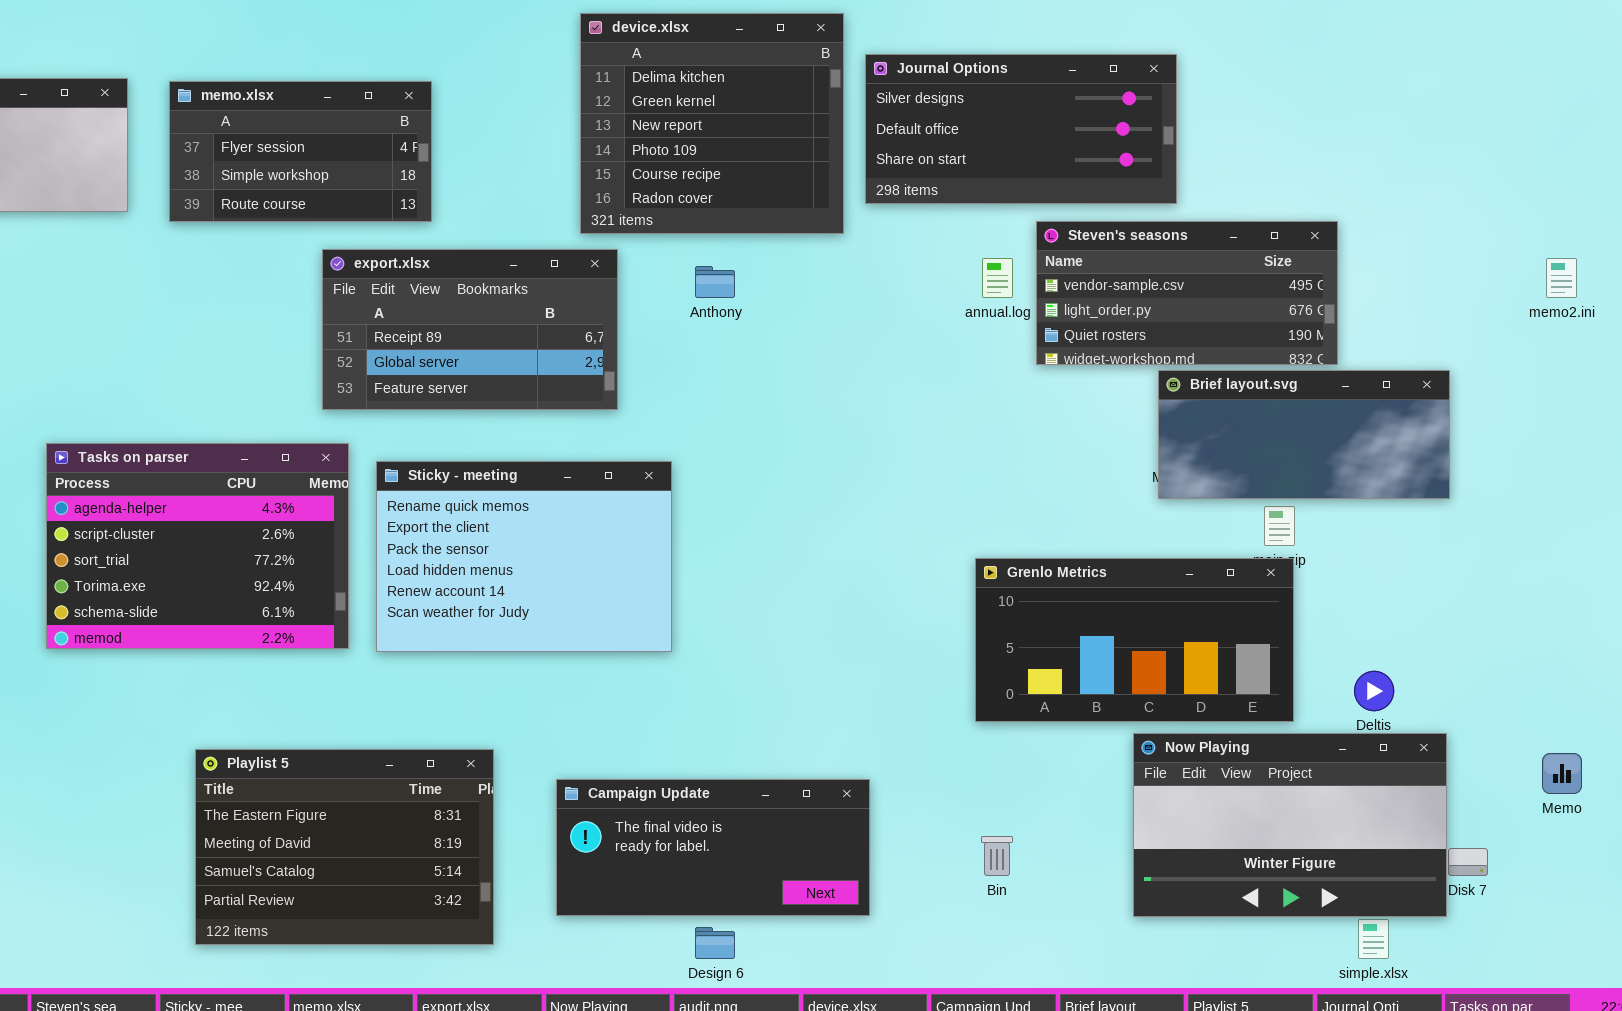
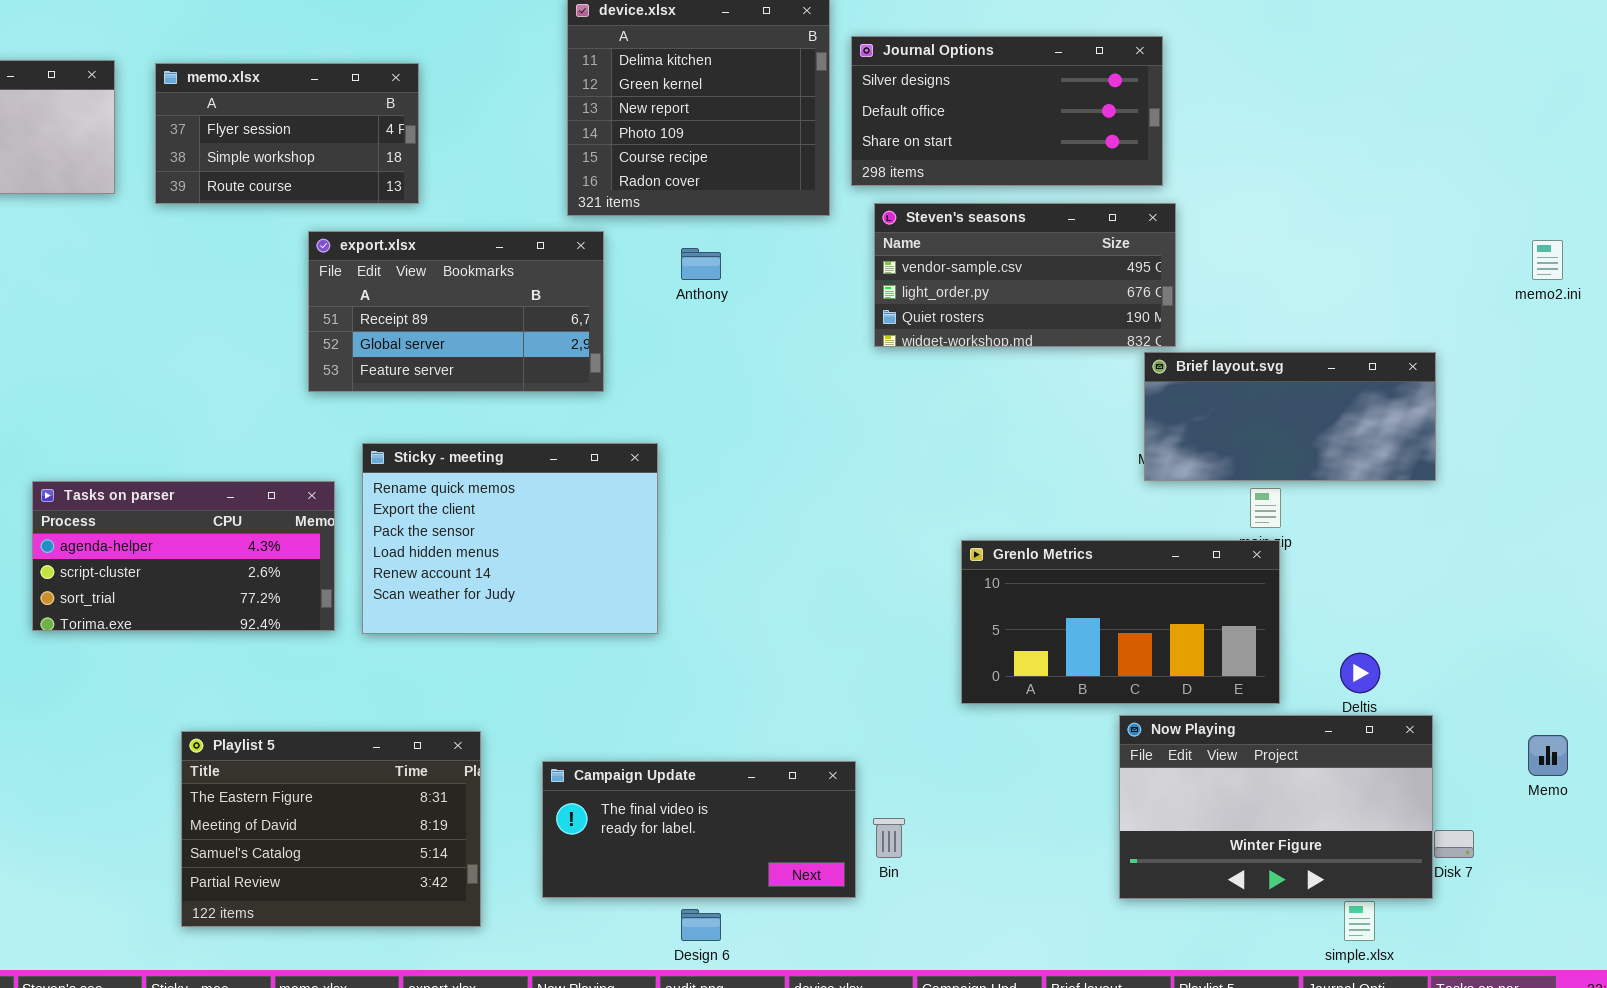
Steven's seasons: [1036,221,1338,365] -> [874,203,1176,347], moved
Tasks on parser: [46,443,349,649] -> [32,481,335,631], resized
Bin: [981,836,1013,876] -> [873,818,905,858], moved

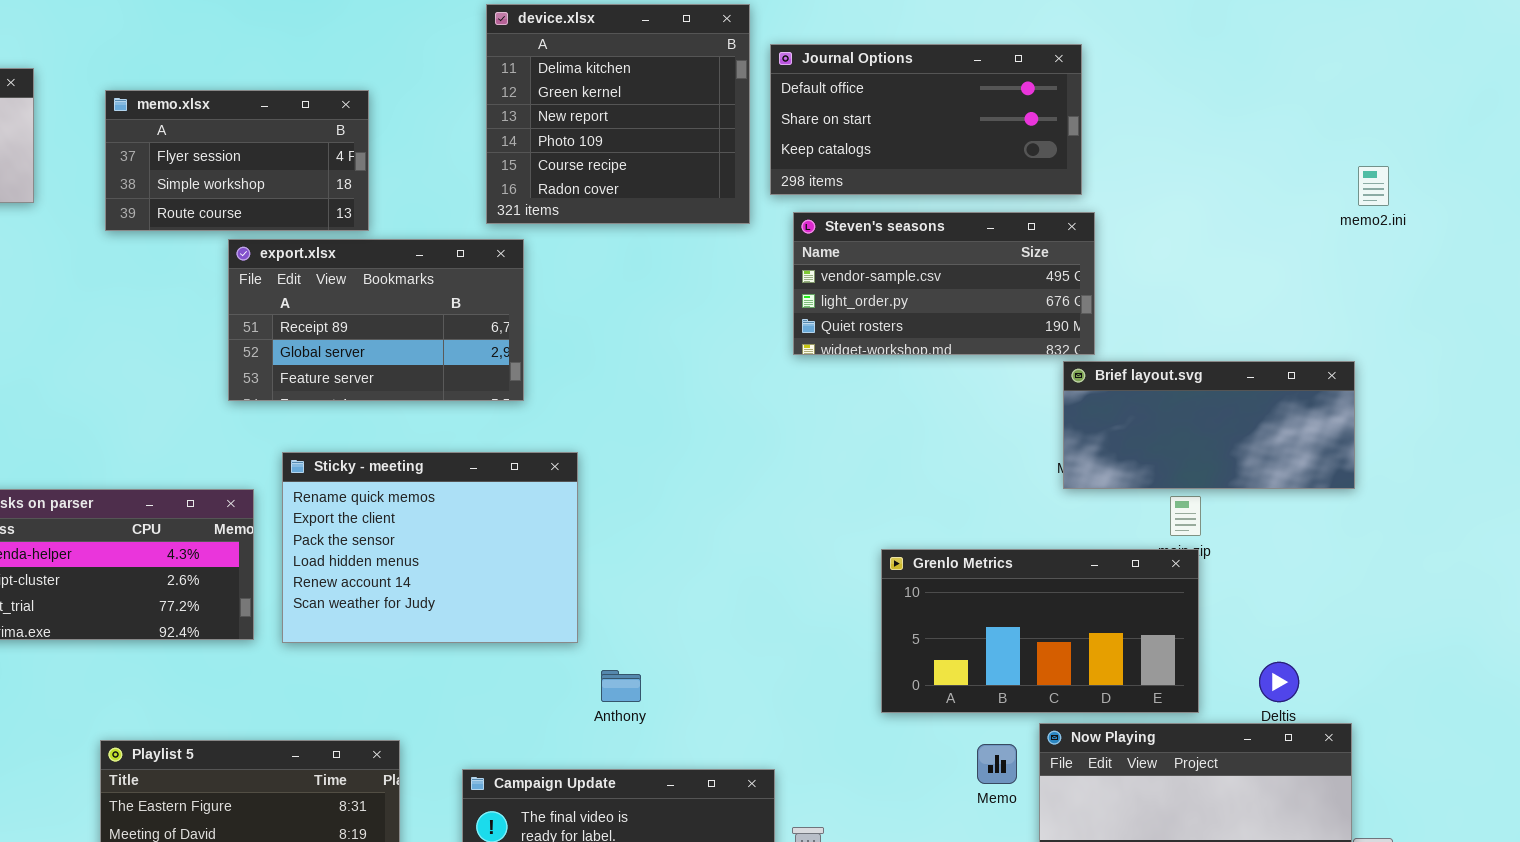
Journal Options: [851,36,1163,186] -> [770,44,1082,195], scrolled down 1 row
memo.xlsx: [155,63,419,204] -> [105,90,369,231], moved
memo2.ini: [1532,240,1563,280] -> [1358,166,1389,206], moved
Anthony: [681,248,721,280] -> [601,670,641,702], moved
Memo: [1528,735,1568,776] -> [977,744,1017,784], moved

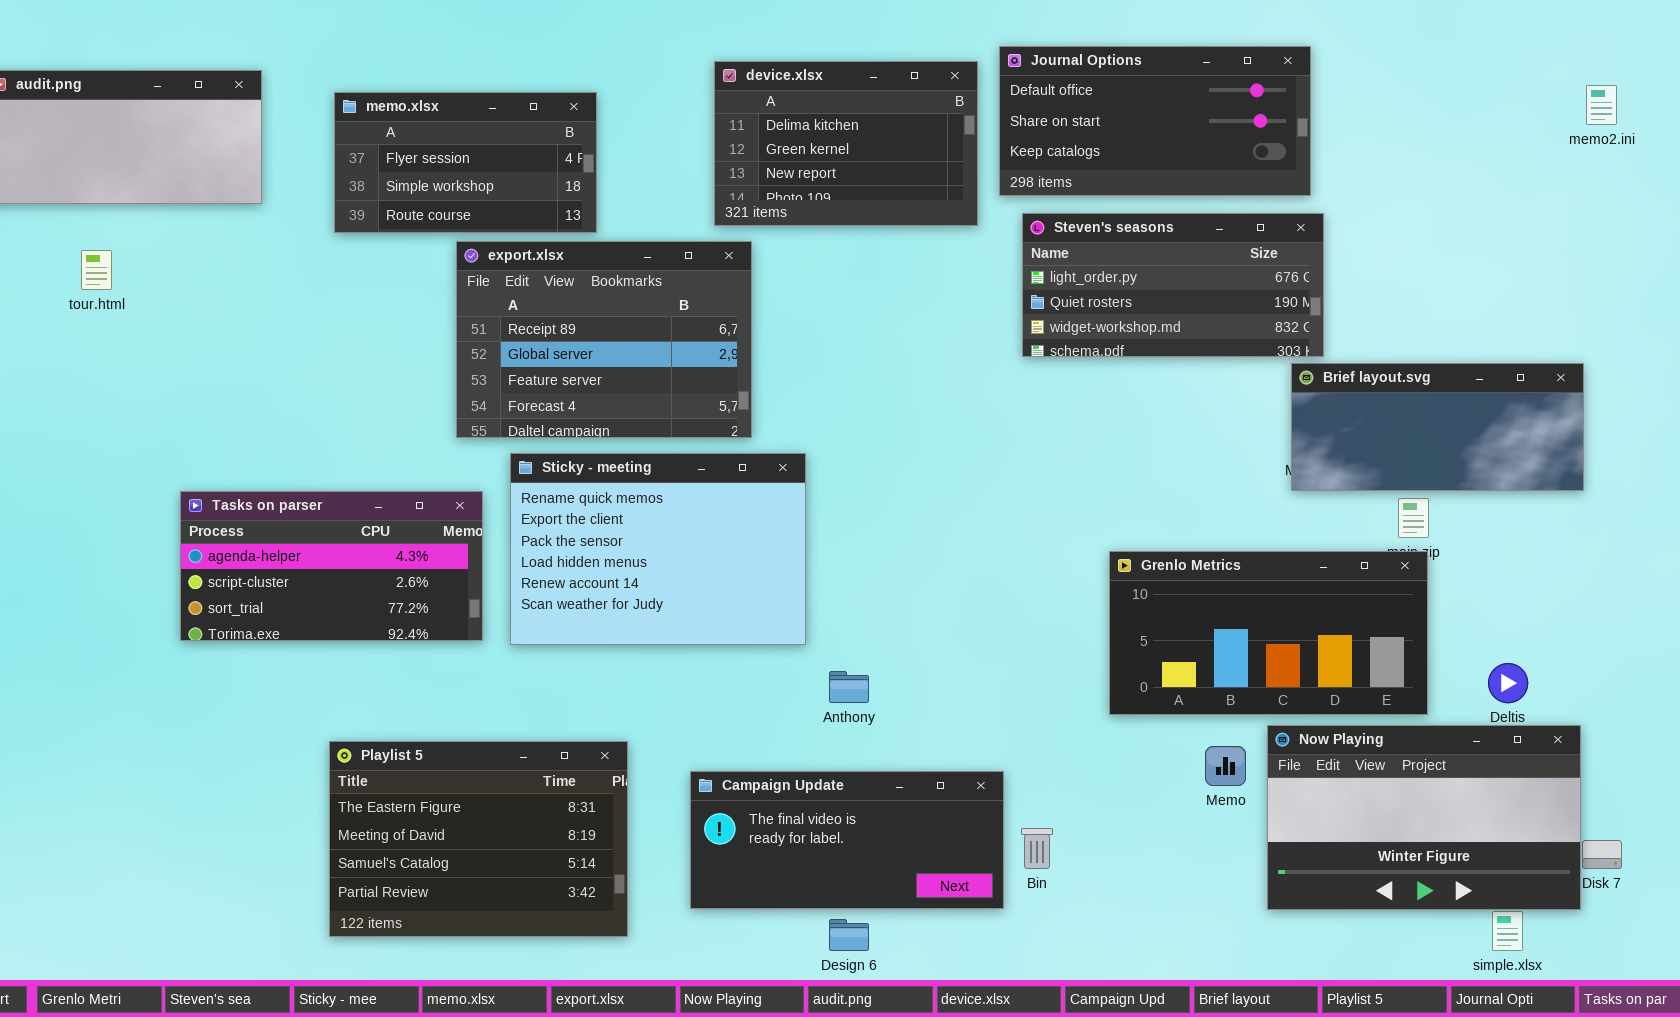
device.xlsx: [486,4,750,224] -> [714,61,978,226], resized
memo2.ini: [1358,166,1389,206] -> [1586,85,1617,125], moved
Steven's seasons: [793,212,1095,355] -> [1022,213,1324,357], scrolled down 1 row
export.xlsx: [228,239,524,401] -> [456,241,752,438], resized

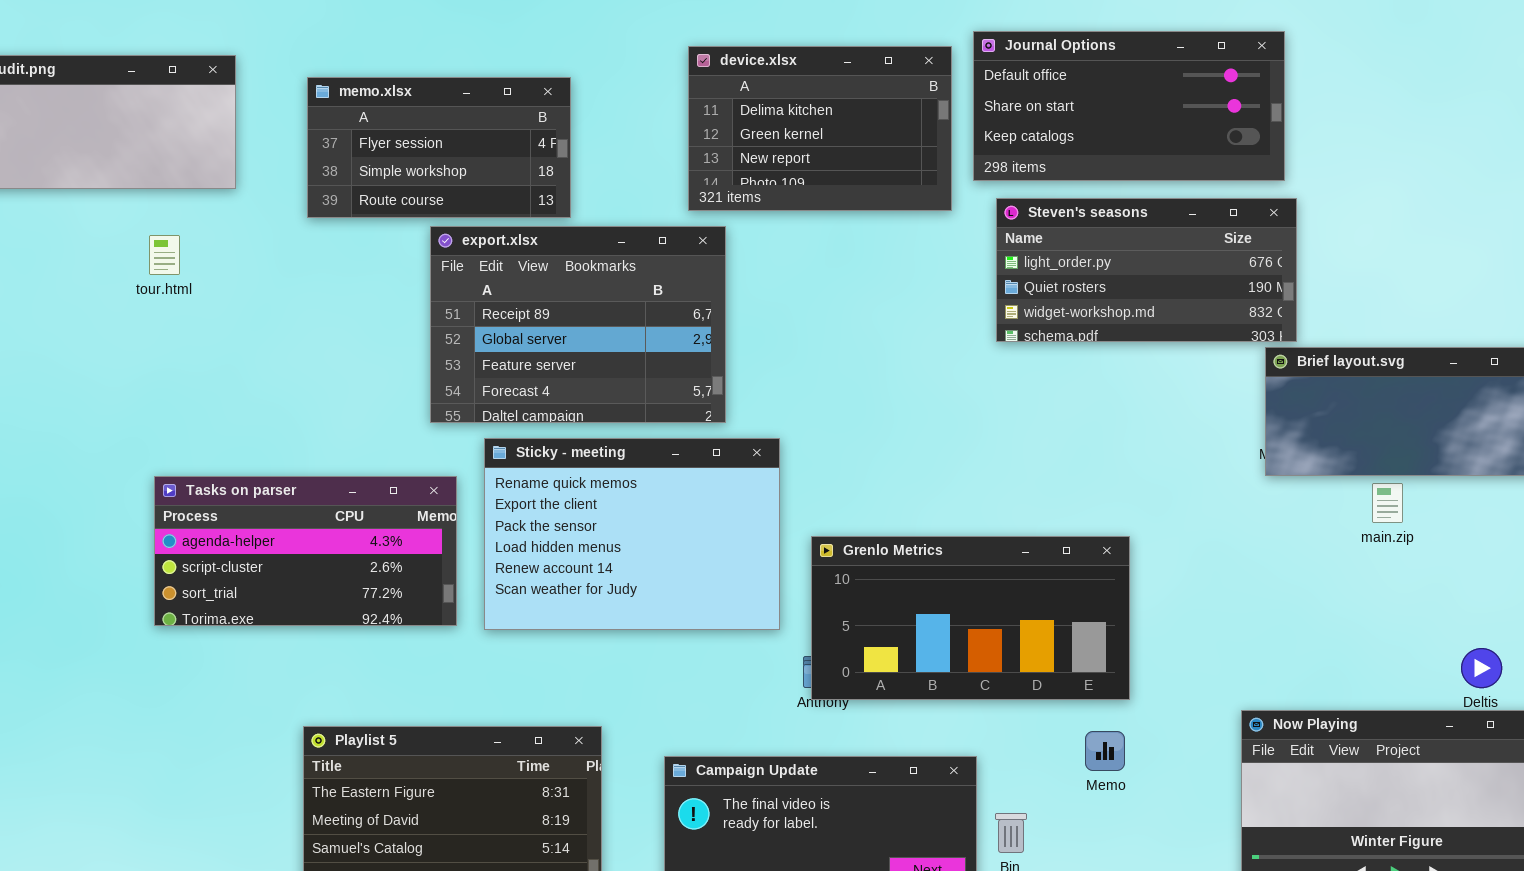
tour.html: [81,250,112,290] -> [149,235,180,275], moved
Grenlo Metrics: [1109,551,1428,715] -> [811,536,1130,700], moved
Memo: [1205,746,1246,786] -> [1085,731,1125,771], moved

